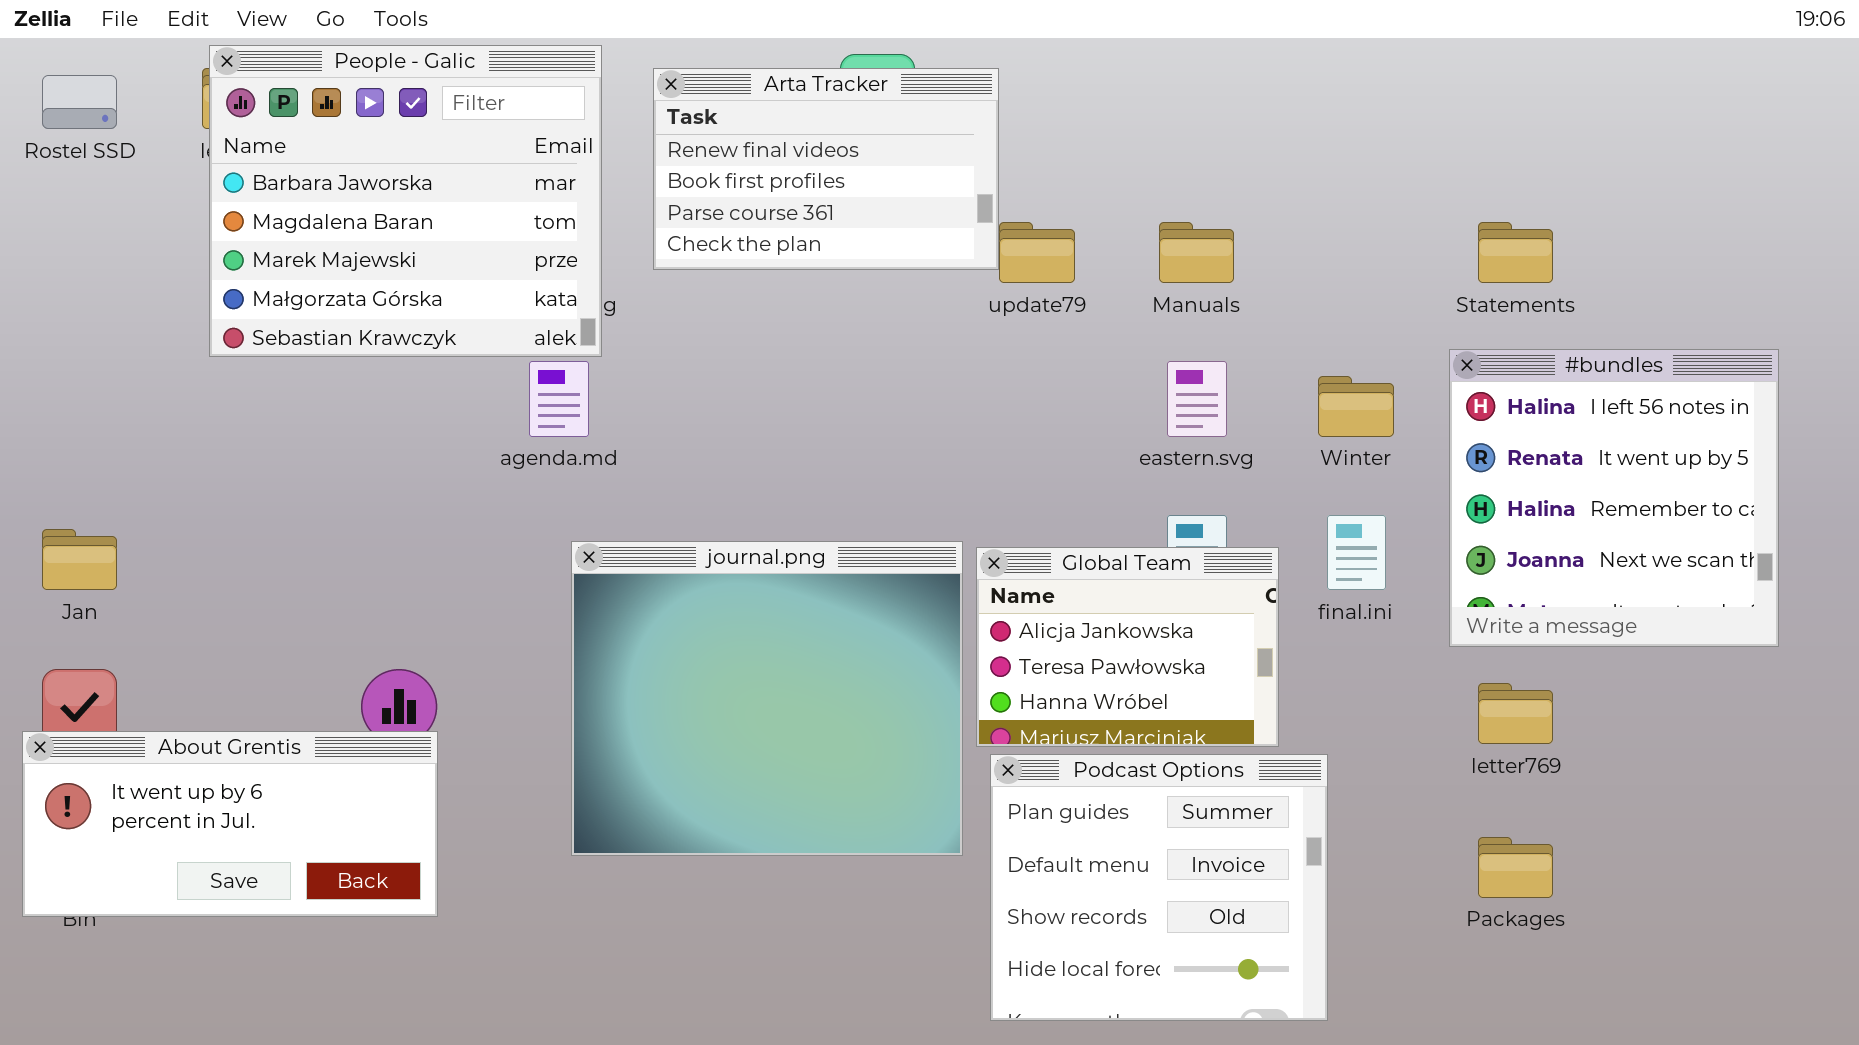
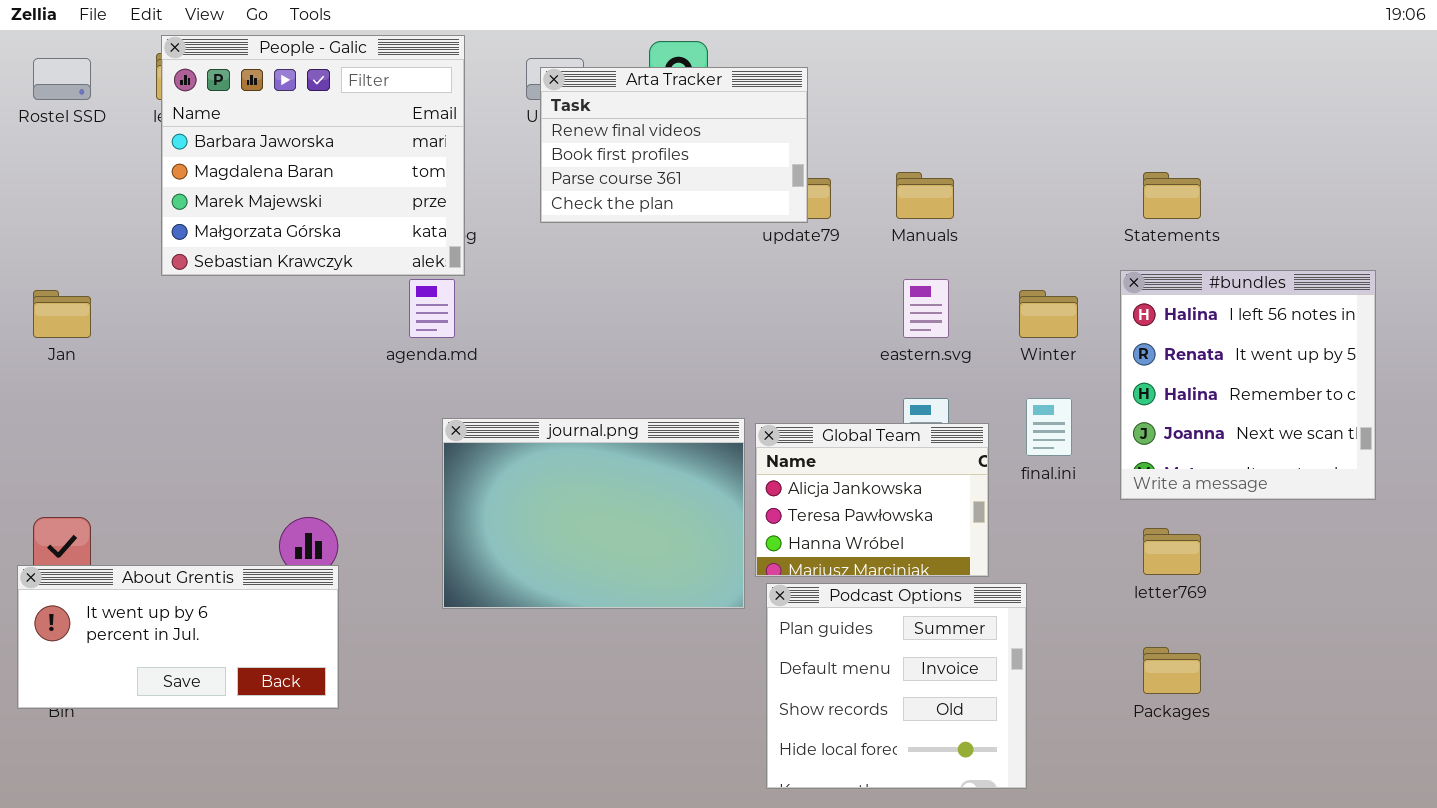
Arta Tracker: [653,68,999,270] -> [540,67,808,223], moved
Jan: [42,529,117,590] -> [33,290,91,338], moved
journal.png: [571,541,963,856] -> [442,418,745,609], resized

